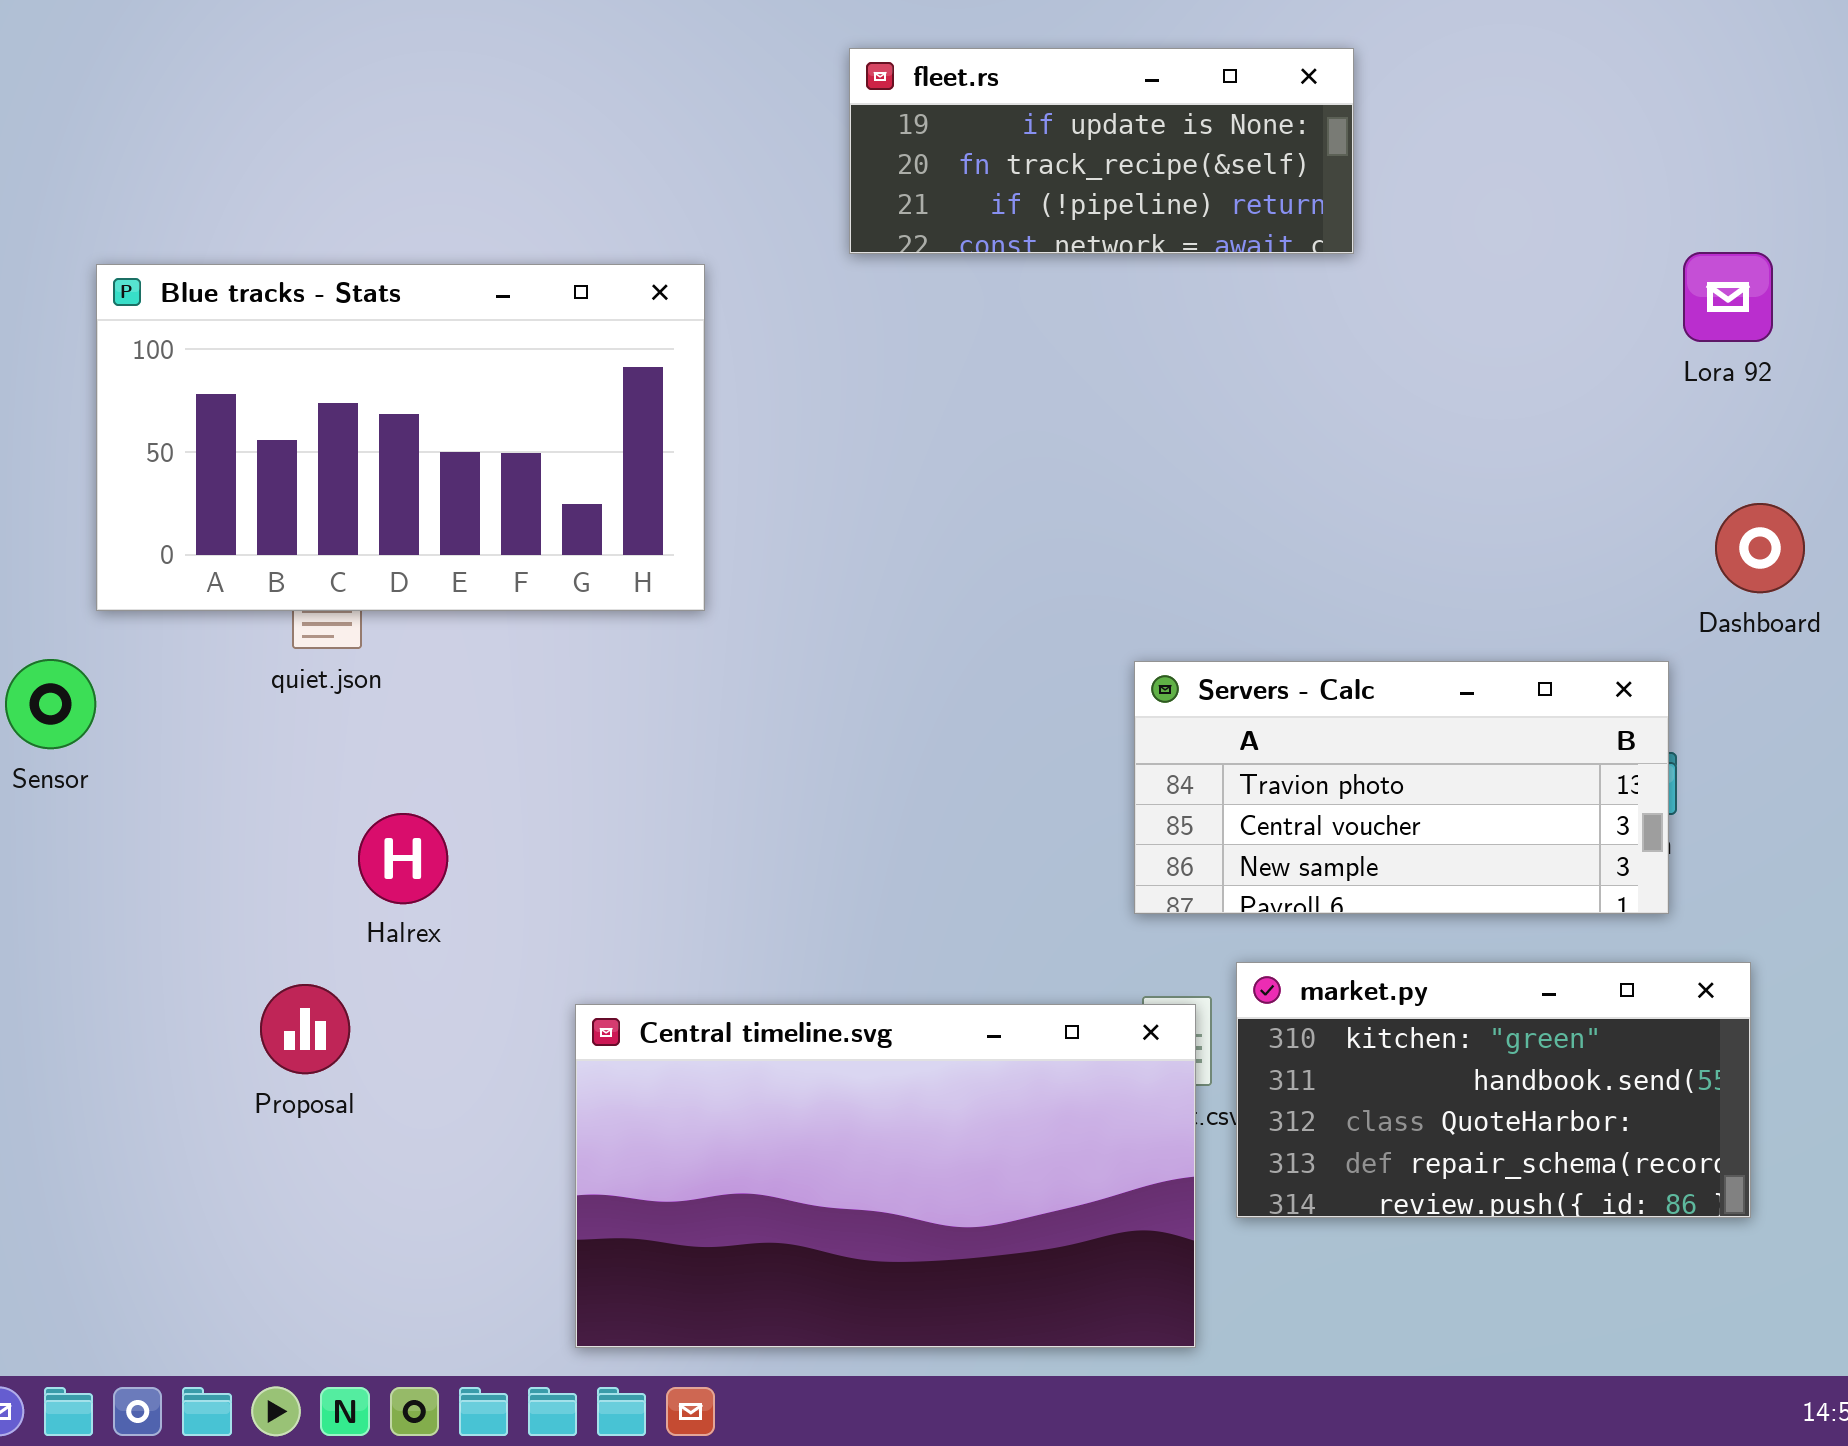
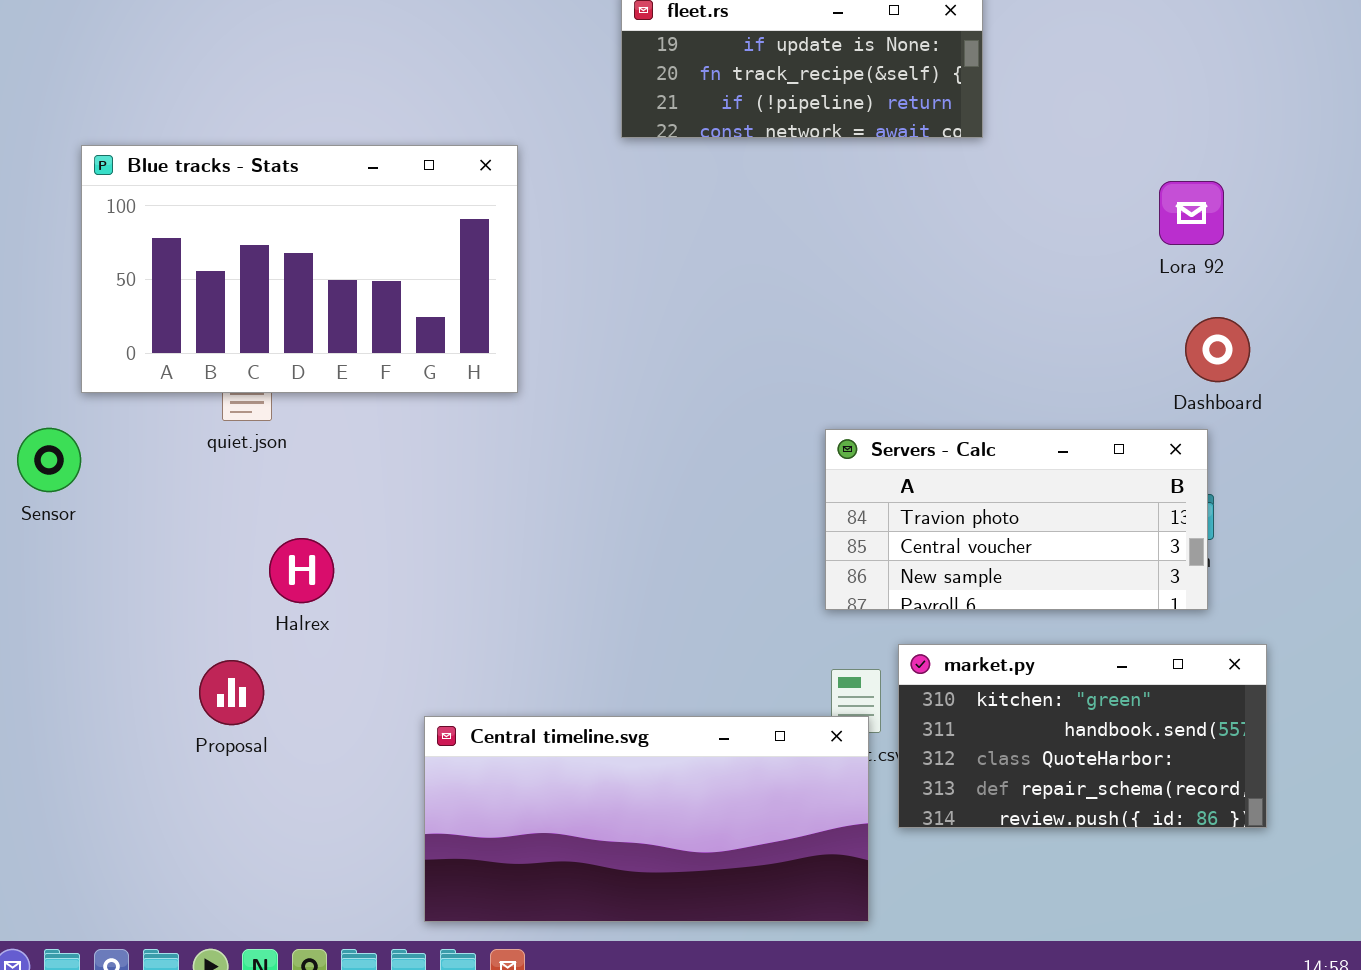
Lora 92: [1683,252,1773,342] -> [1159,181,1224,245], moved
Dashboard: [1715,503,1805,593] -> [1185,317,1250,382], moved
Central timeline.svg: [575,1004,1196,1348] -> [424,716,869,922], resized

